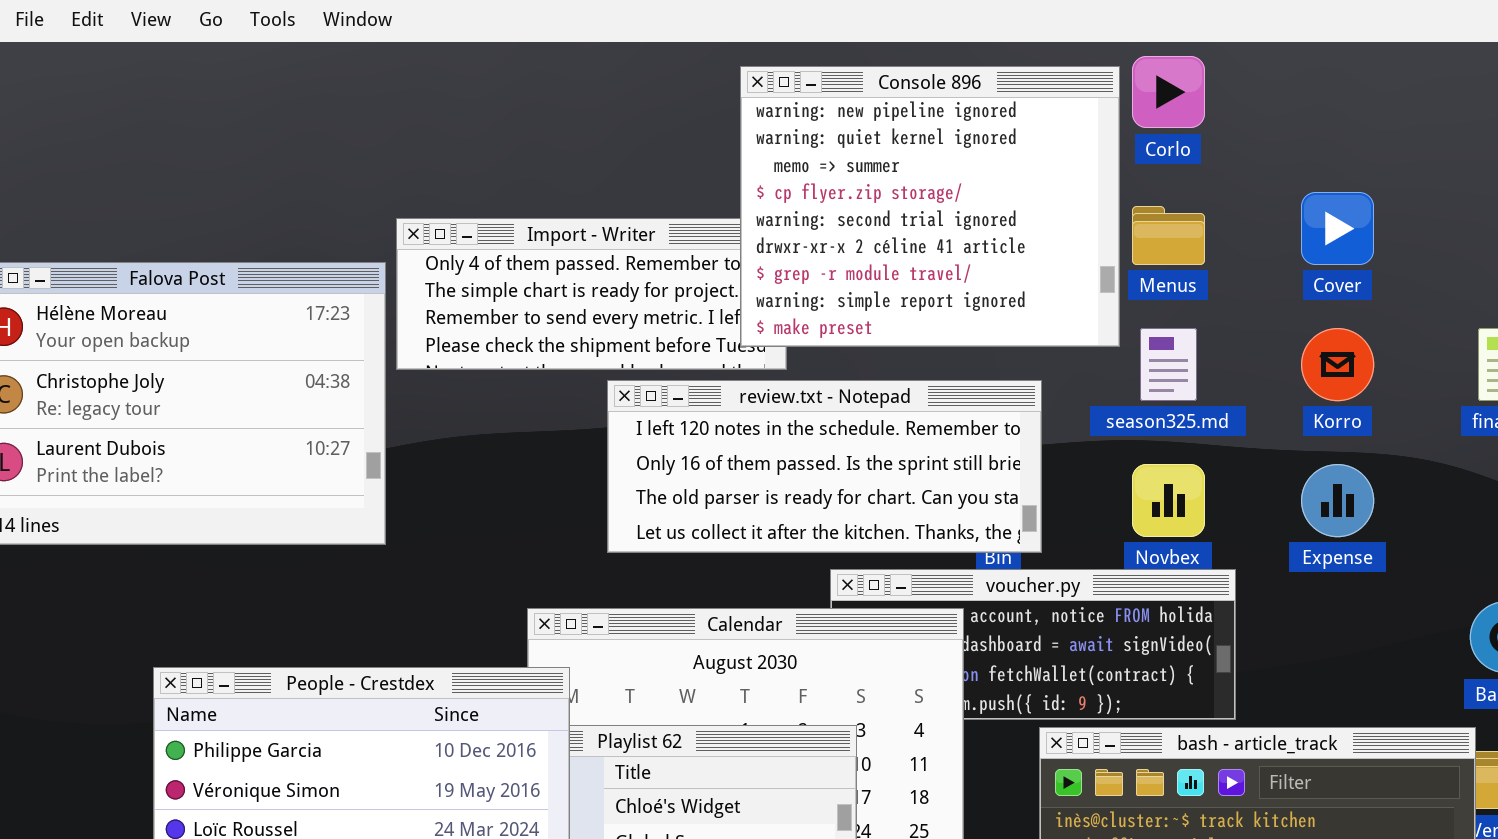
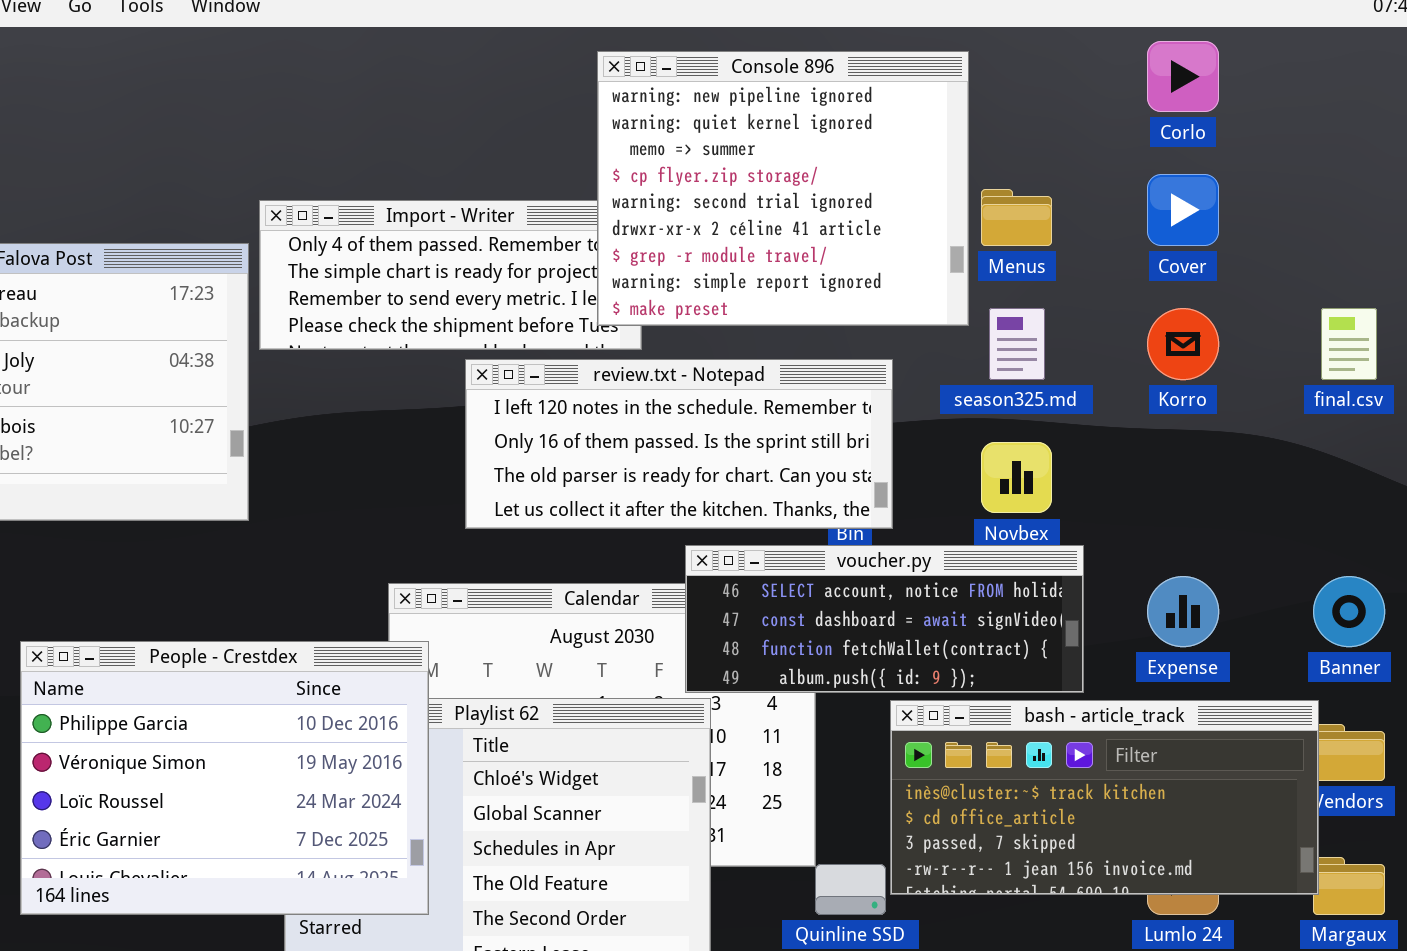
Corlo: [1132,56,1205,128] -> [1147,41,1219,112], moved
Expense: [1301,464,1374,537] -> [1147,576,1219,647], moved
voucher.py: [830,569,1236,720] -> [685,545,1084,693], raised

